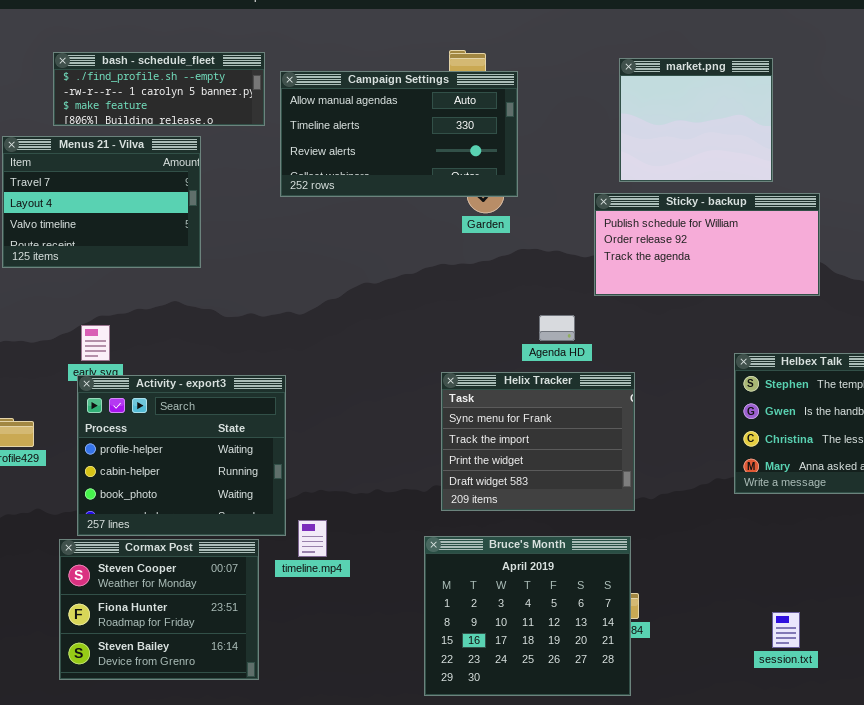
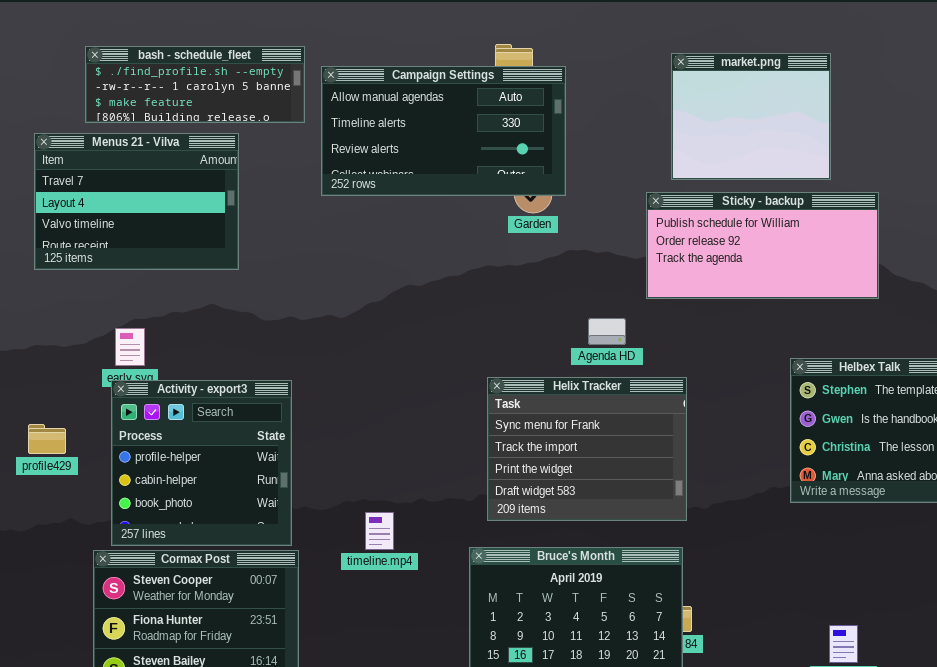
Activity - export3: [77,375,286,536] -> [111,380,292,546], resized
timeline.mp4: [298,520,327,557] -> [365,512,394,550], moved

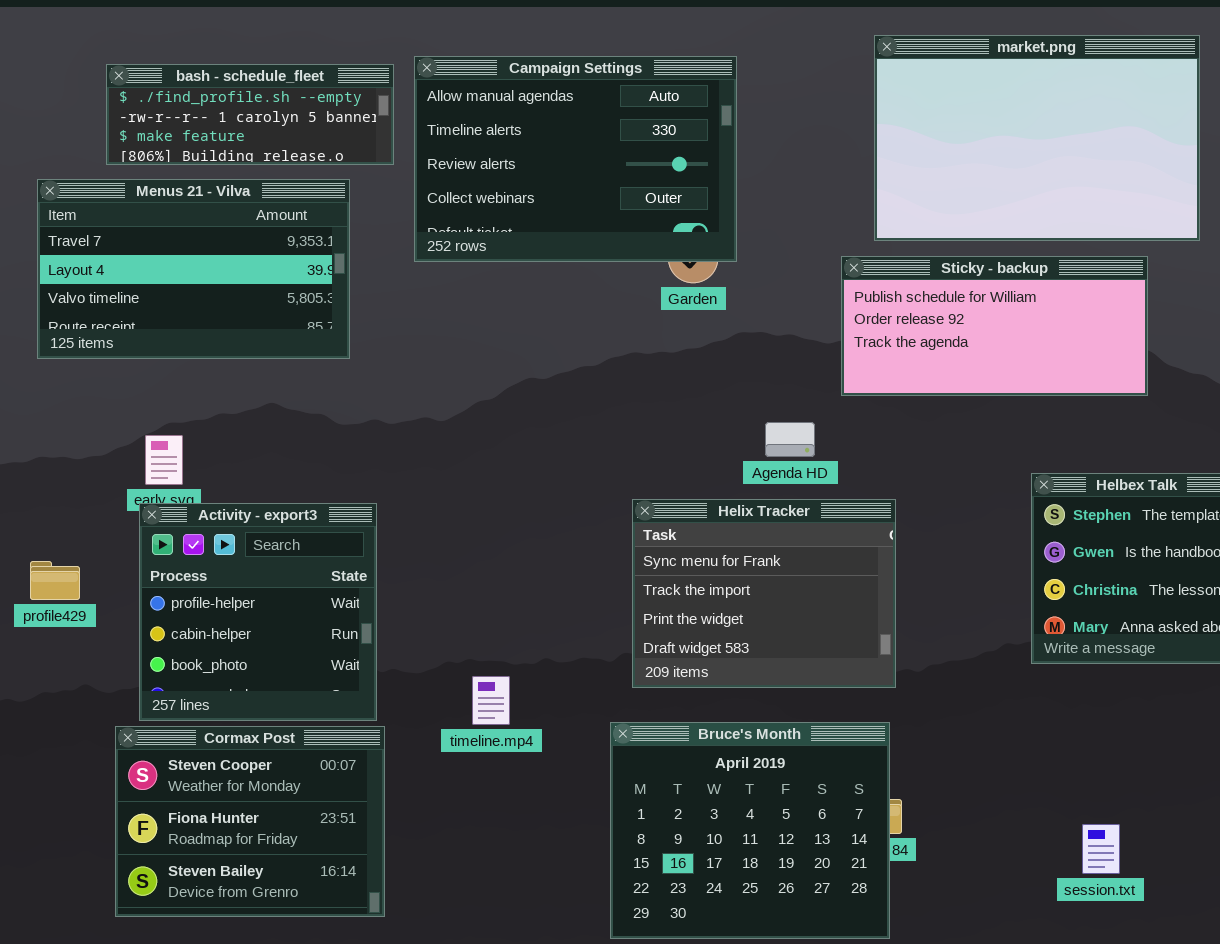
market.png: [671,53,831,180] -> [874,35,1200,241], resized
Campaign Settings: [321,66,566,196] -> [414,56,737,262], resized
Menus 21 - Vilva: [34,133,239,270] -> [37,179,350,359], resized

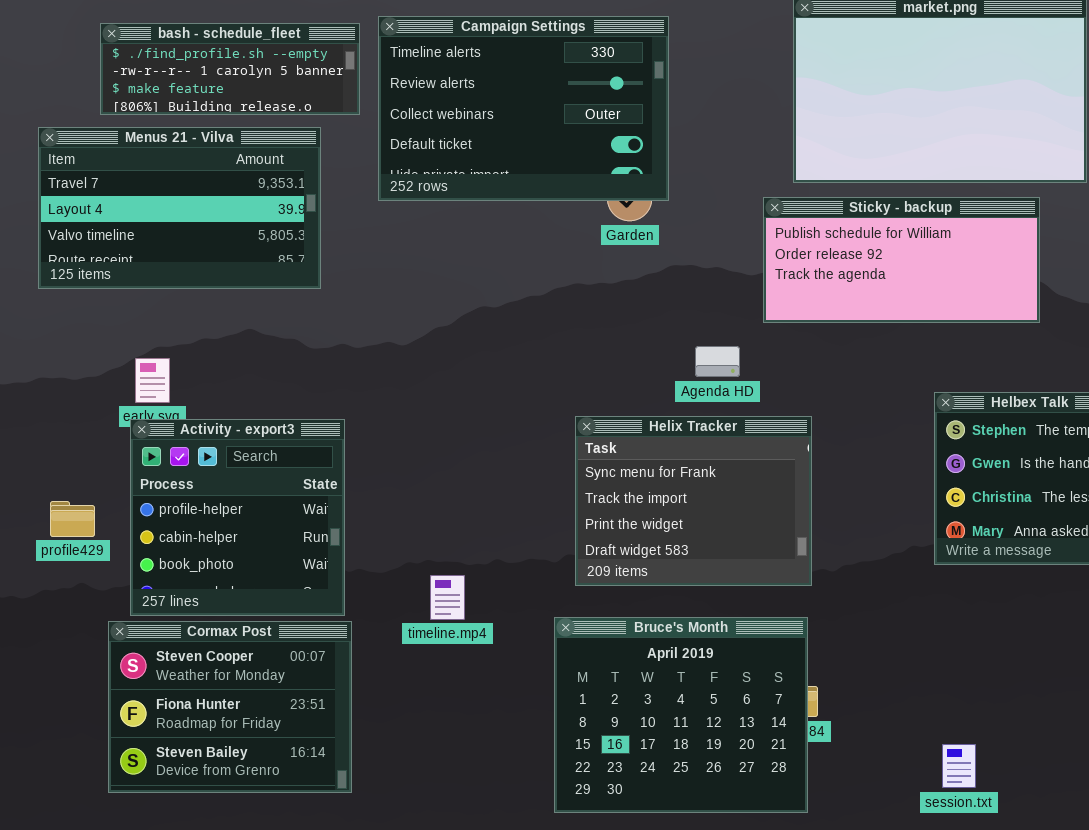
Campaign Settings: [414,56,737,262] -> [378,16,669,201], scrolled down 1 row
profile429: [30,561,80,600] -> [50,501,95,537], moved
session.txt: [1082,824,1120,874] -> [942,744,976,788], moved

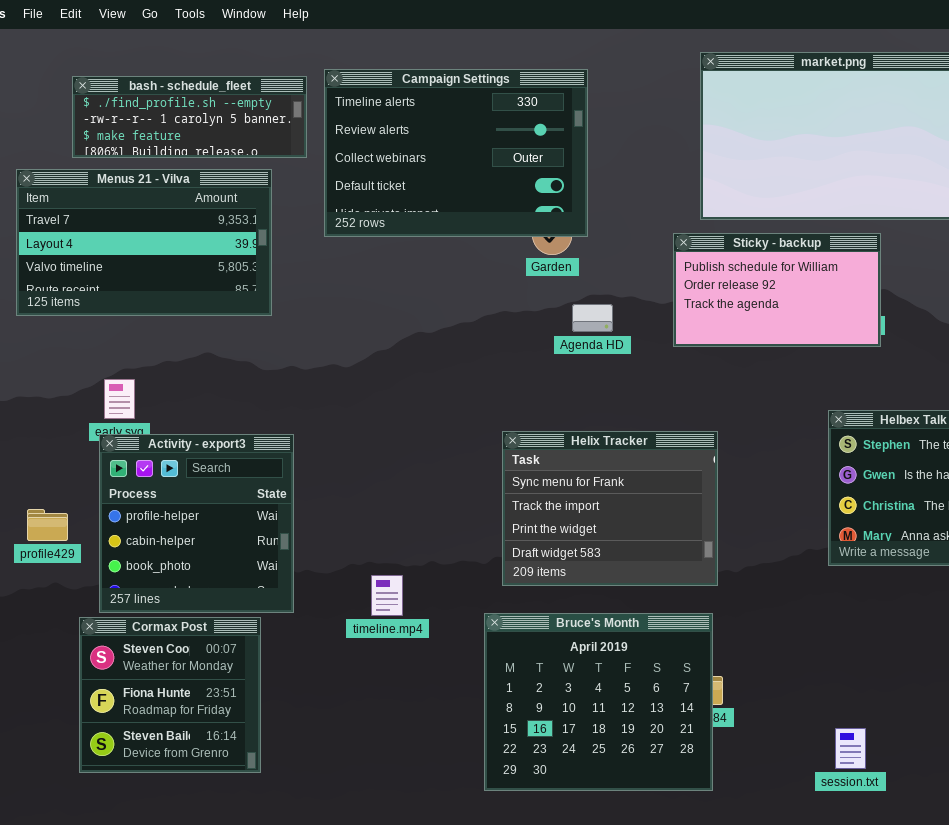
Sticky - backup: [763,197,1040,323] -> [673,233,881,347], resized
Agenda HD: [695,346,740,377] -> [572,304,613,332], moved
Cormax Post: [108,621,352,793] -> [79,617,261,773], resized

